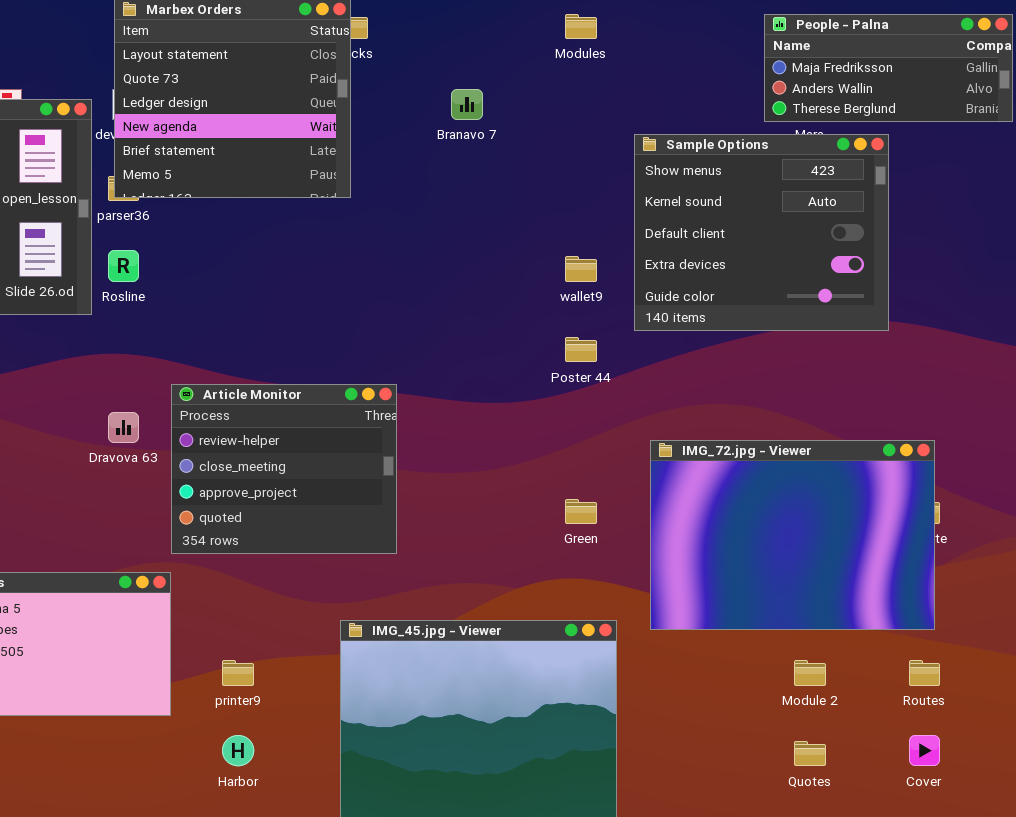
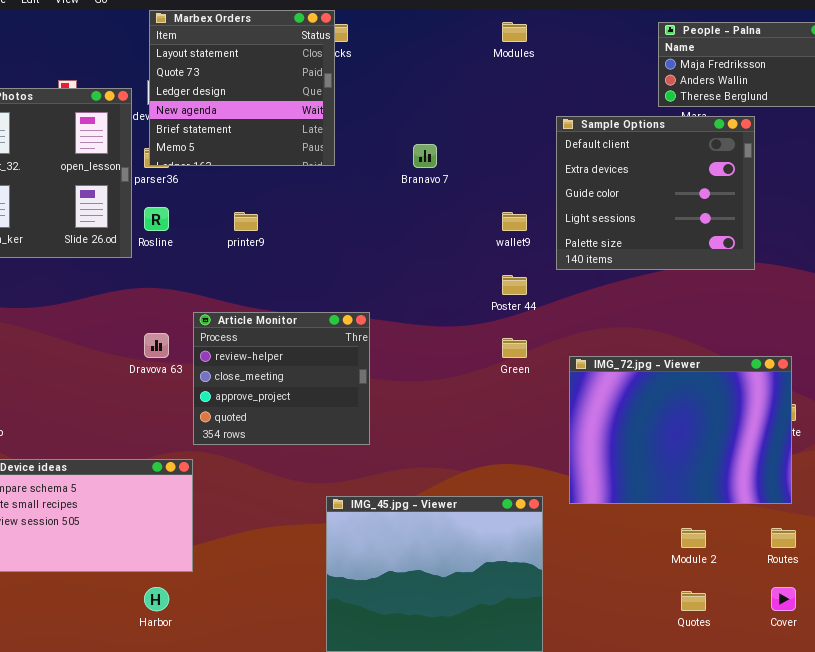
Branavo 7: [451,89,483,120] -> [413,144,437,168], moved
Sample Options: [634,134,889,331] -> [556,116,755,270], scrolled down 2 rows
Green: [565,499,597,524] -> [502,338,527,358], moved
printer9: [222,660,254,686] -> [234,212,258,231], moved
Harbor: [222,735,254,766] -> [144,587,169,611], moved

